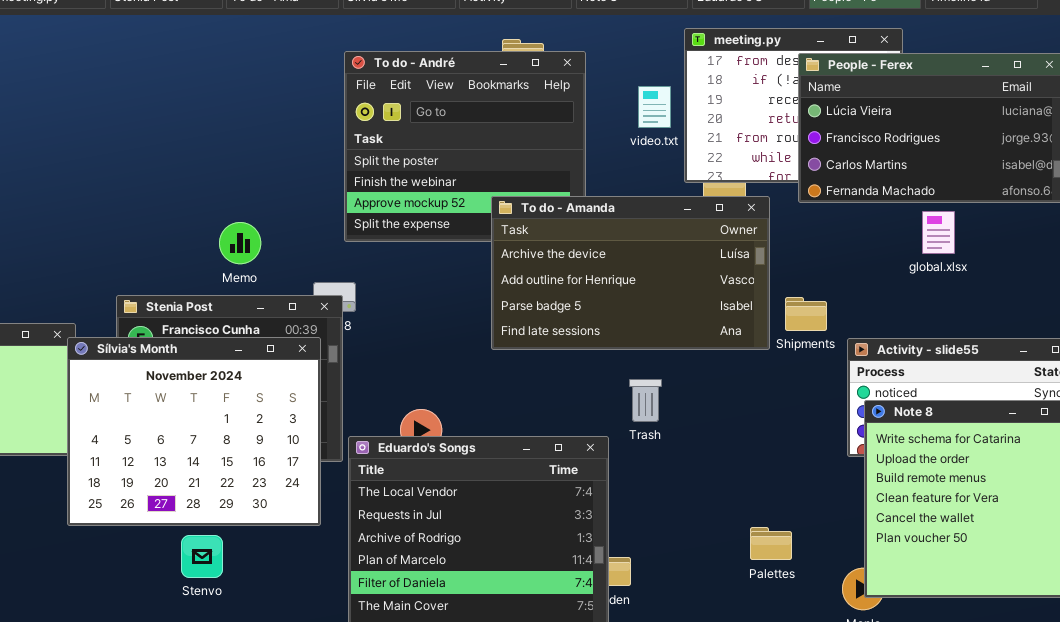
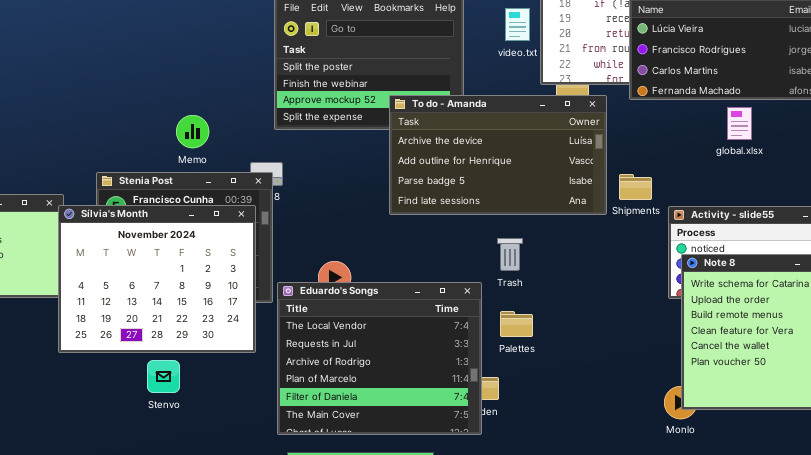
Palettes: [750,527,792,560] -> [500,311,533,337], moved

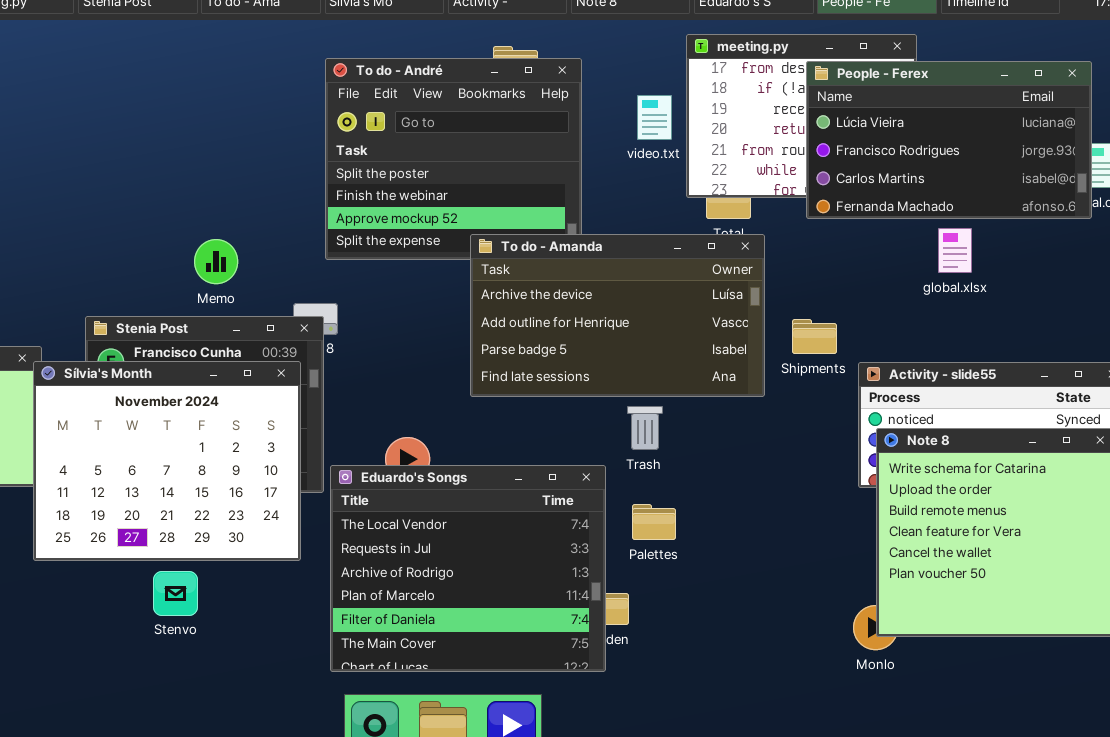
To do - Amanda: [389,95,607,215] -> [470,234,765,397], moved

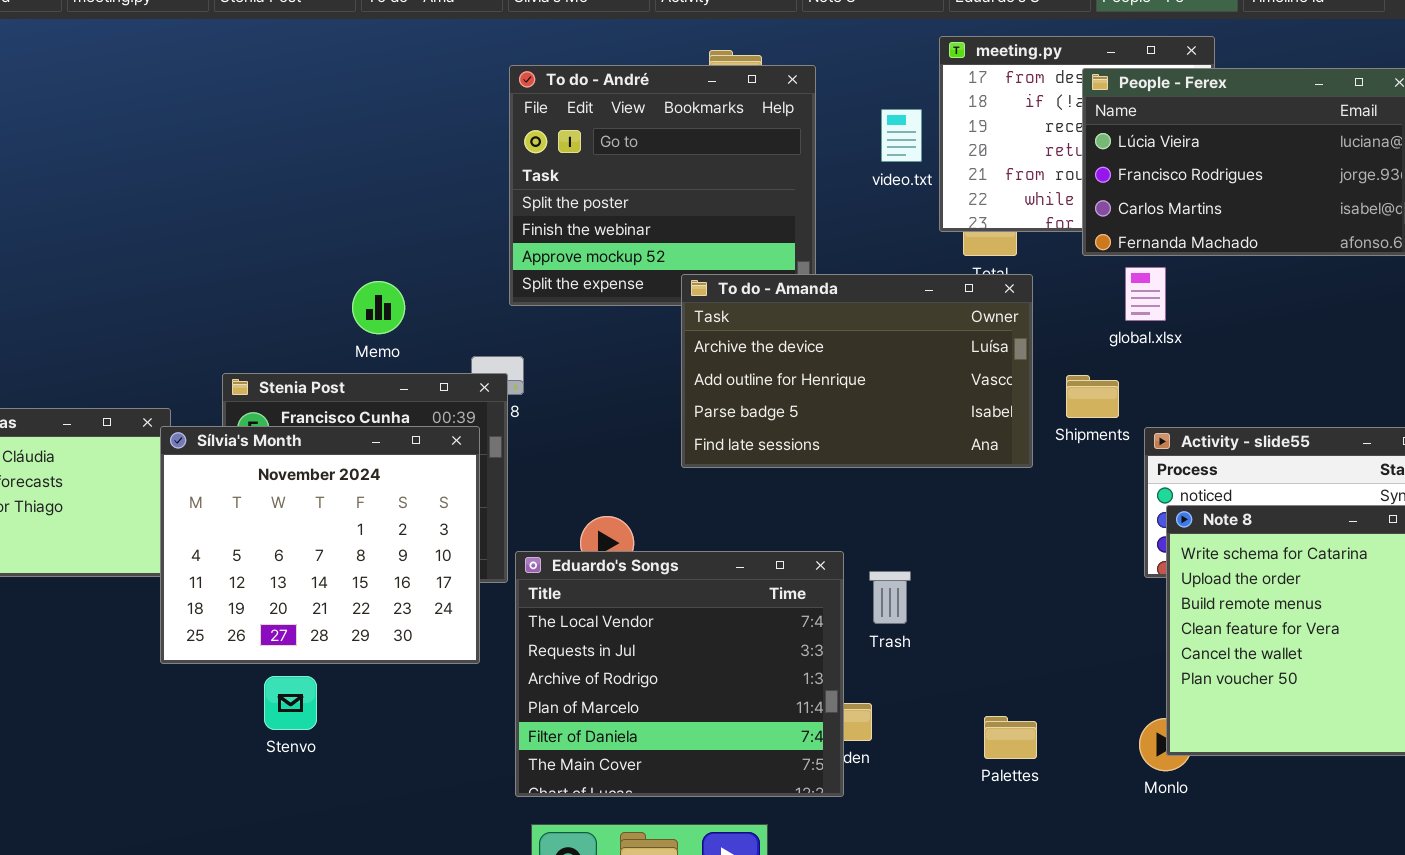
global.xlsx: [938,228,972,273] -> [1125,267,1166,321], moved
Trash: [627,406,663,450] -> [869,571,911,624], moved
Palettes: [632,504,676,540] -> [984,716,1037,759], moved
Stenvo: [153,571,198,616] -> [264,676,317,730], moved

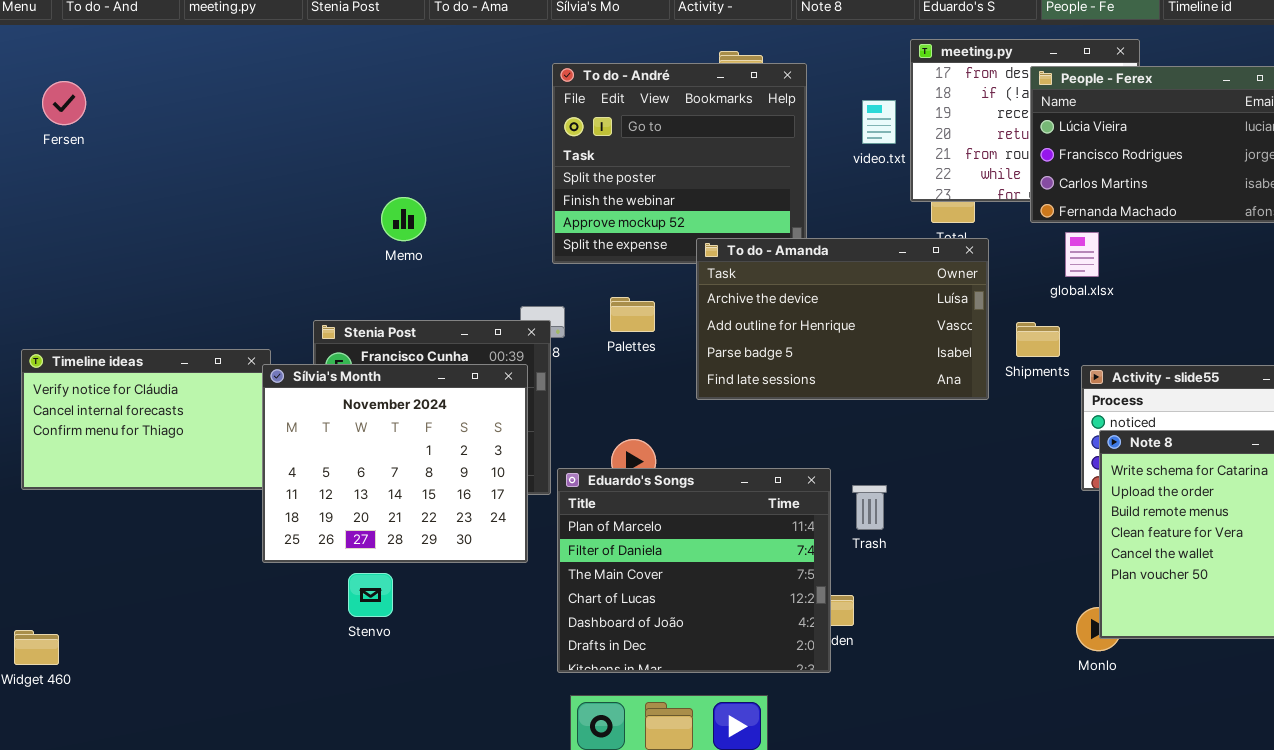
Memo: [352,281,405,334] -> [381,197,426,241], moved
Eduardo's Songs: [515,551,844,797] -> [557,468,831,673], scrolled down 3 rows
Palettes: [984,716,1037,759] -> [610,297,655,332], moved

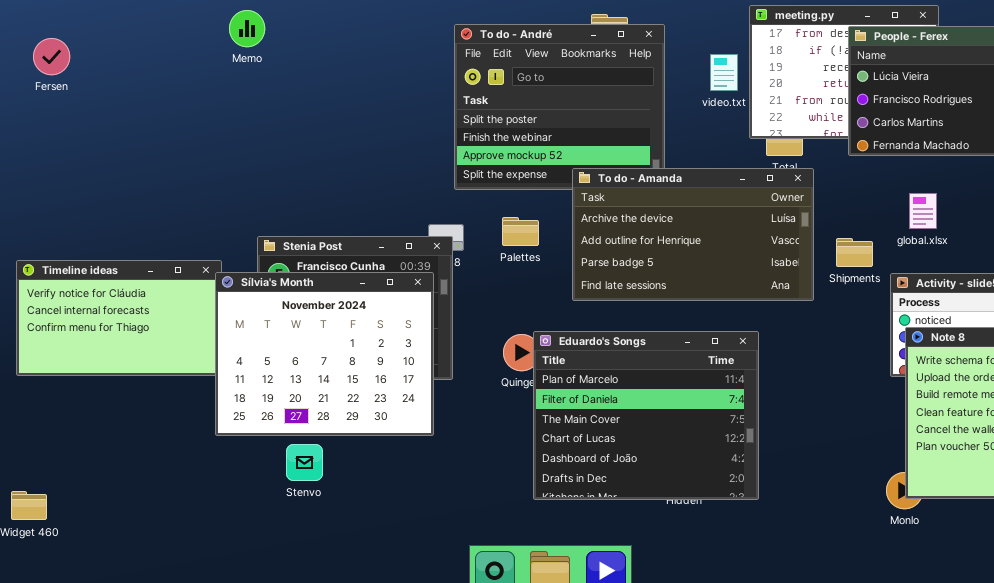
Memo: [381,197,426,241] -> [229,10,265,47], moved
global.xlsx: [1065,232,1099,277] -> [909,193,937,229], moved
Eduardo's Songs: [557,468,831,673] -> [533,331,759,500], moved

